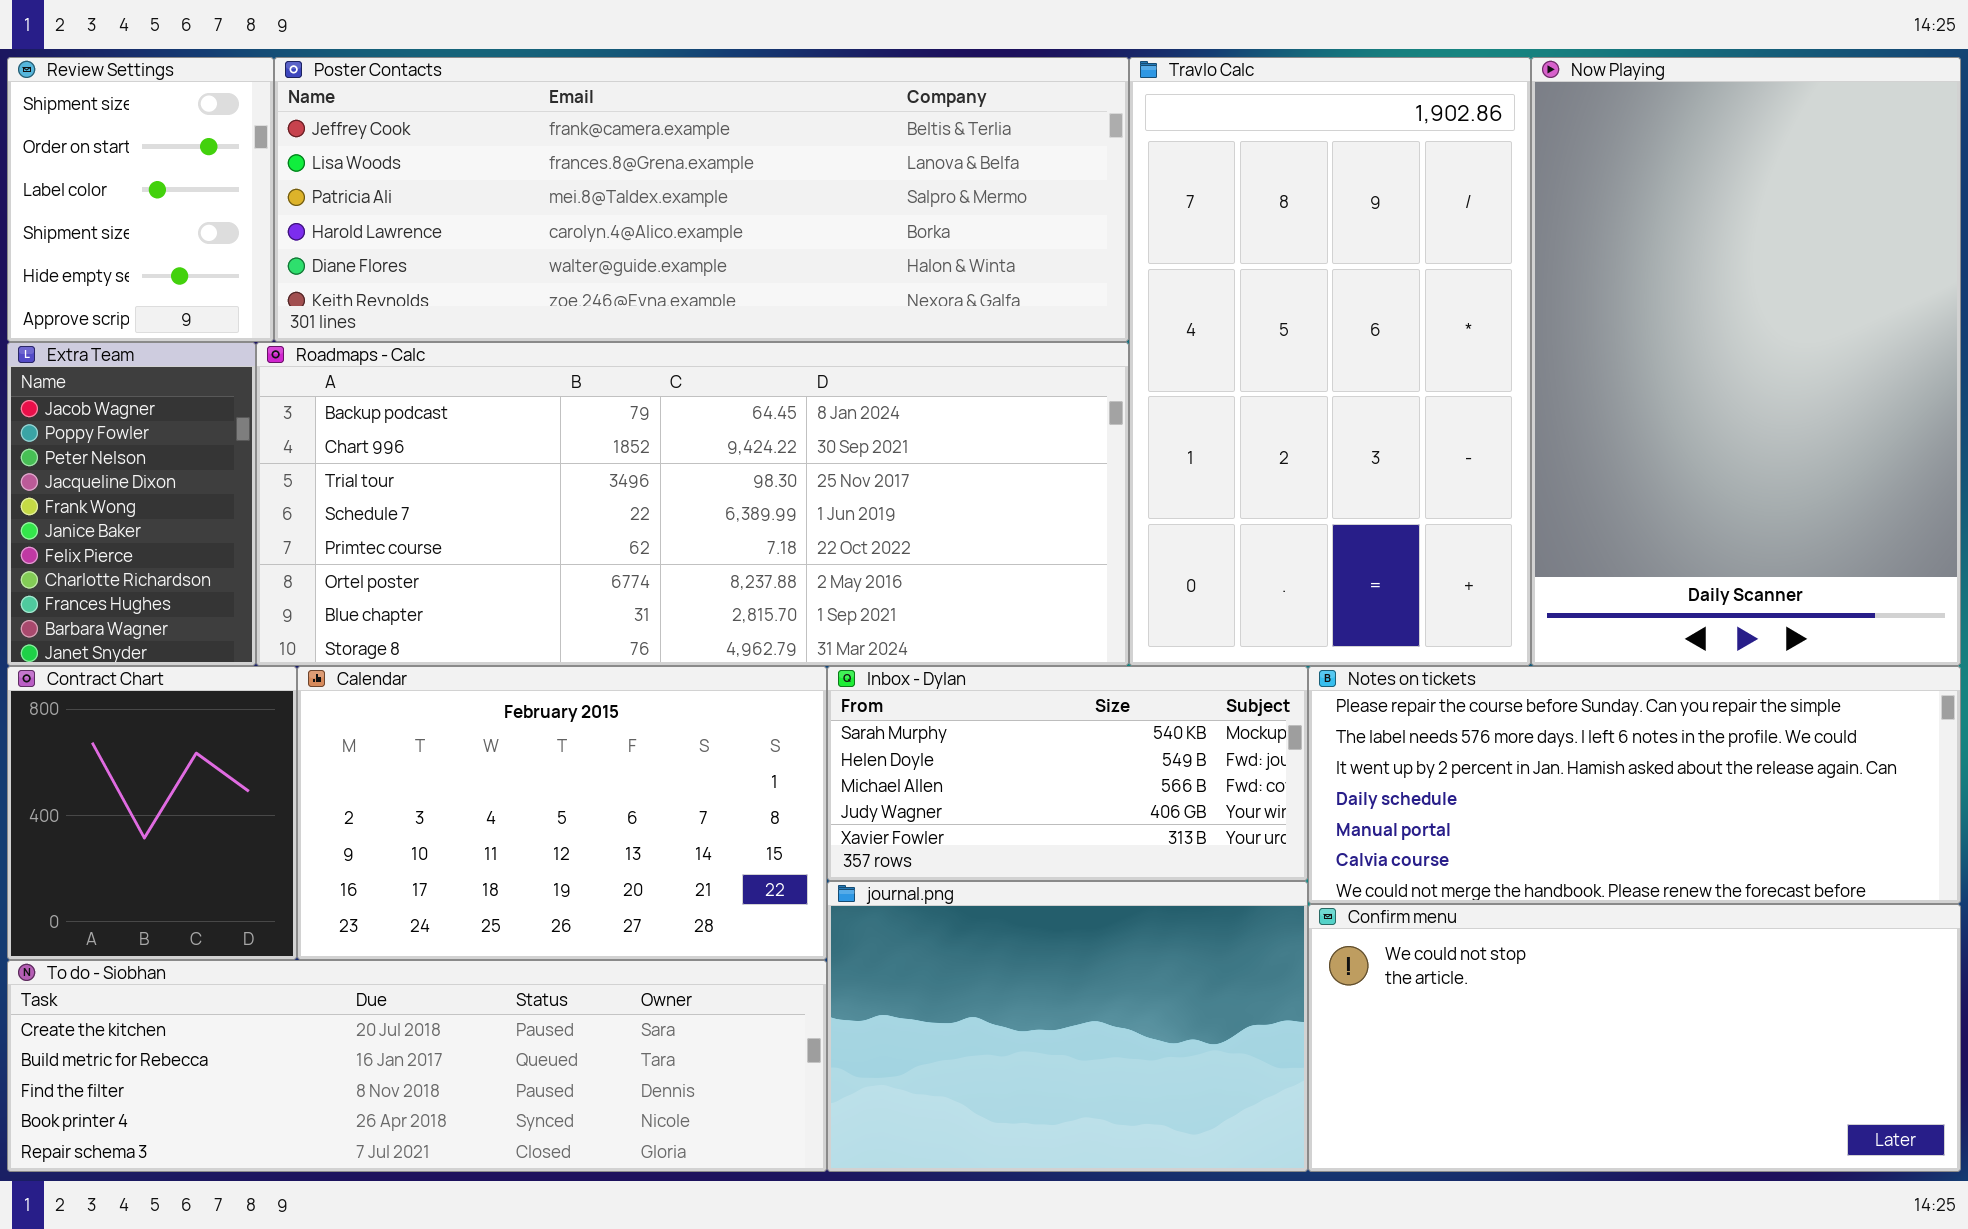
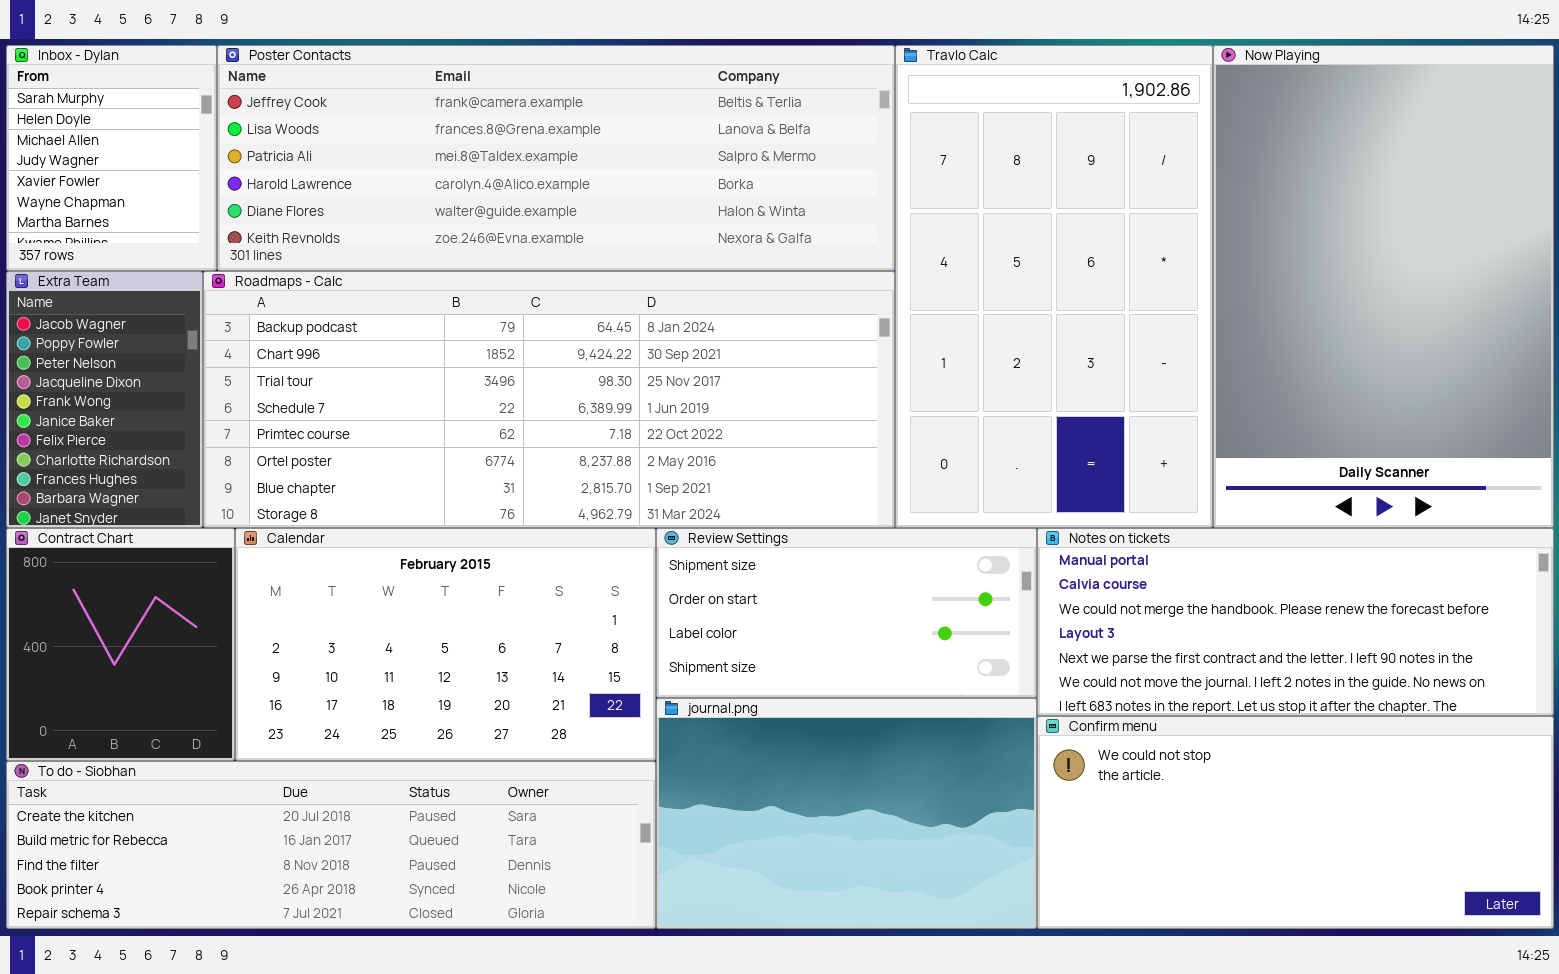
Review Settings: [7,57,274,342] -> [656,528,1037,698], moved, resized
Inbox - Dylan: [827,666,1308,881] -> [6,45,217,271], moved, resized
Notes on tickets: [1308,666,1961,904] -> [1037,528,1554,716], scrolled down 4 rows

